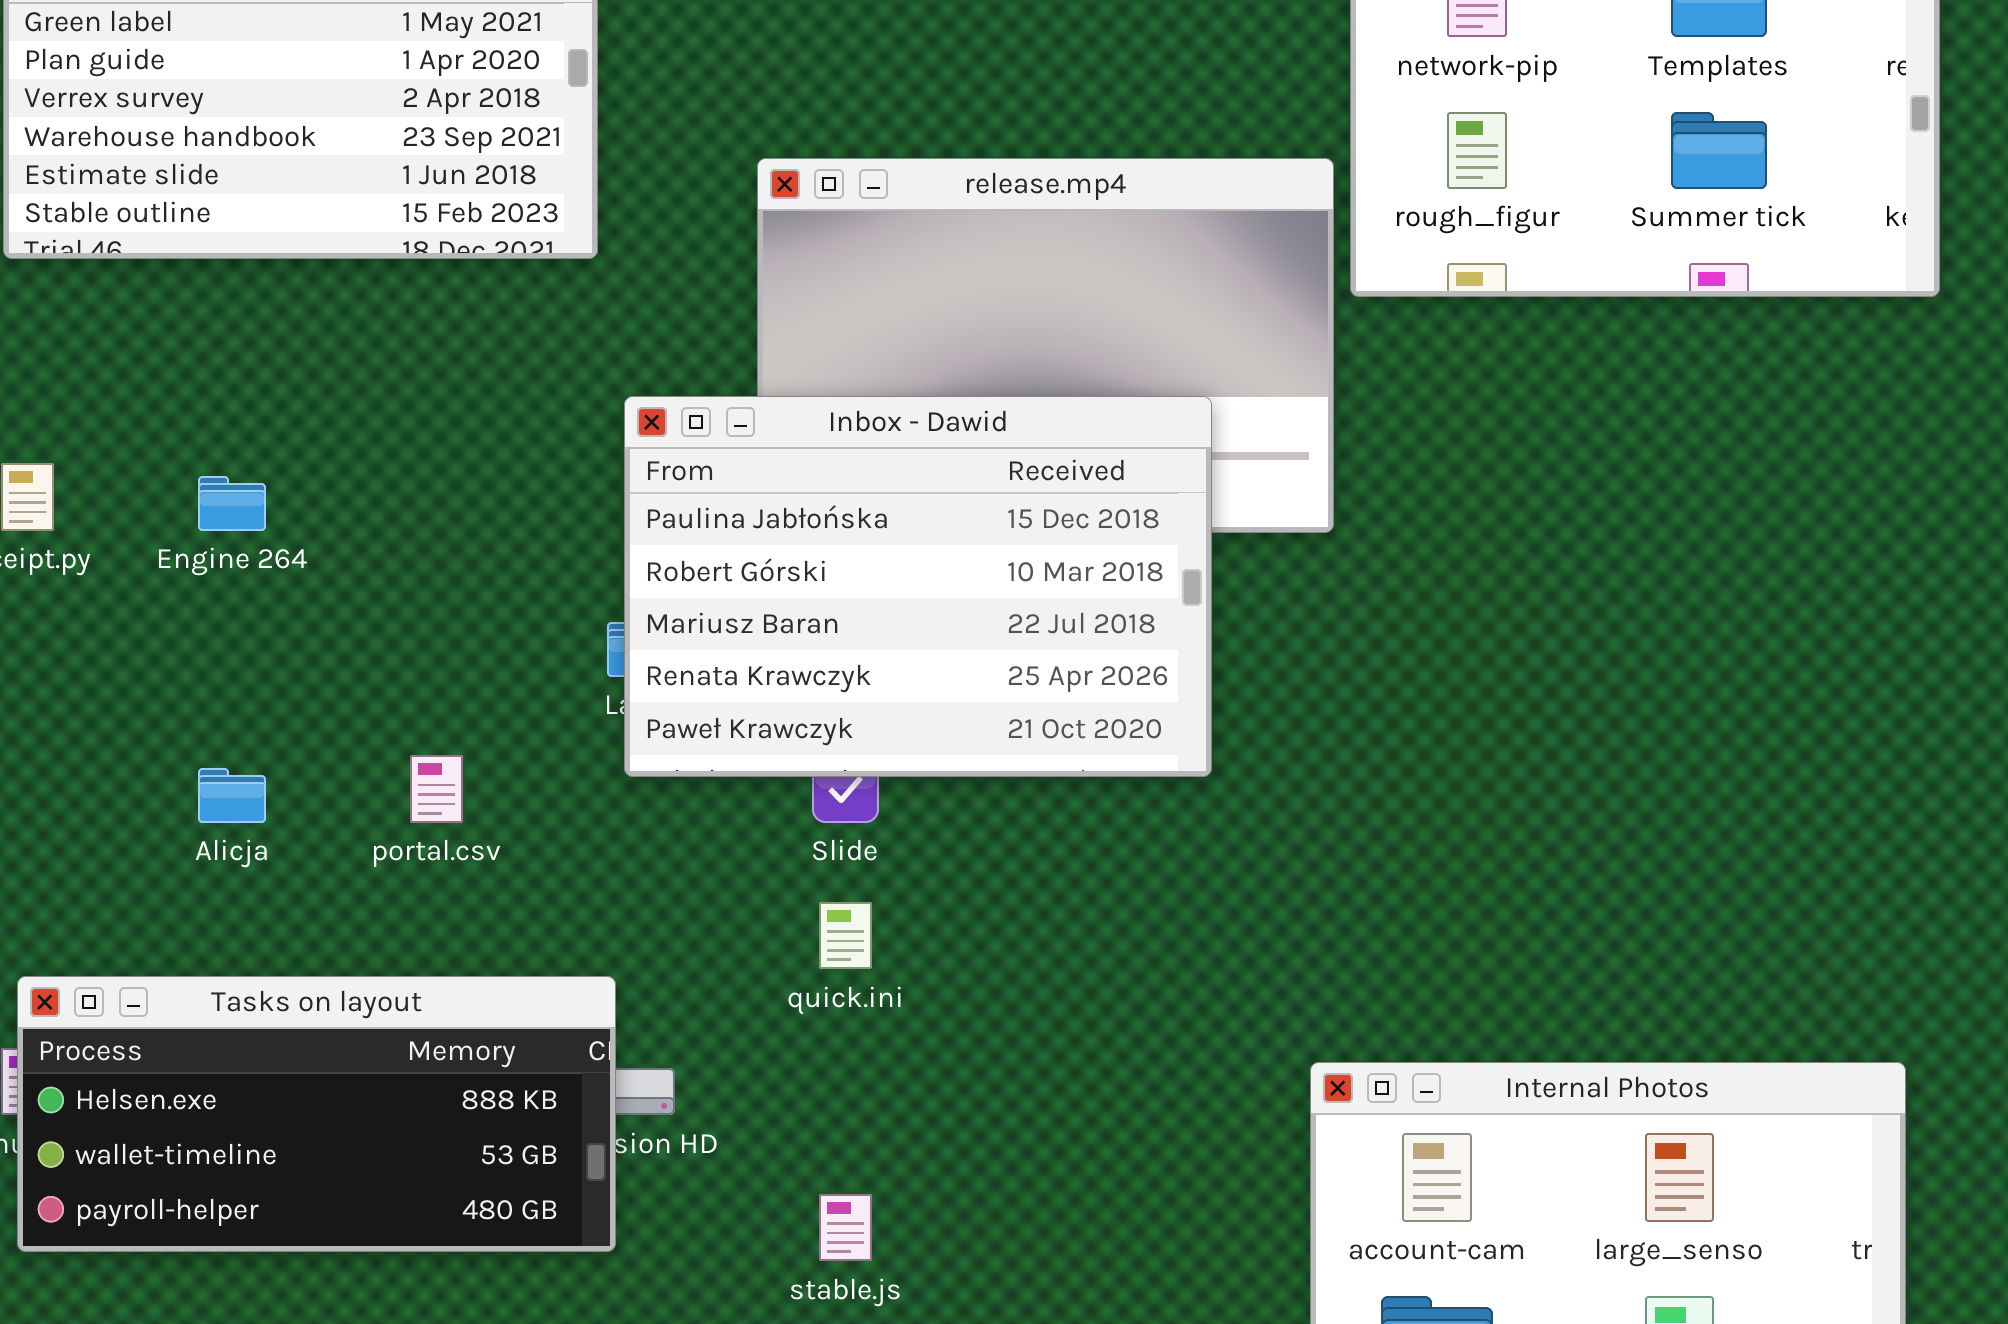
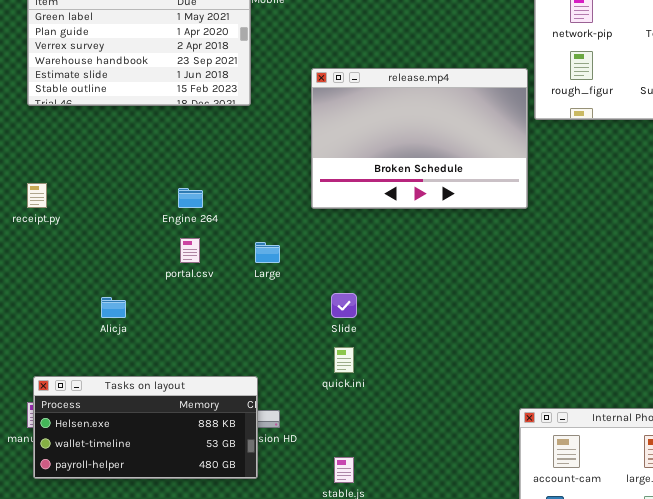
Inbox - Dawid: [624,396,1212,777] -> none, closed
Engine 264: [198,476,266,531] -> [178,188,203,208], moved
portal.csv: [410,755,463,823] -> [180,238,200,263], moved

